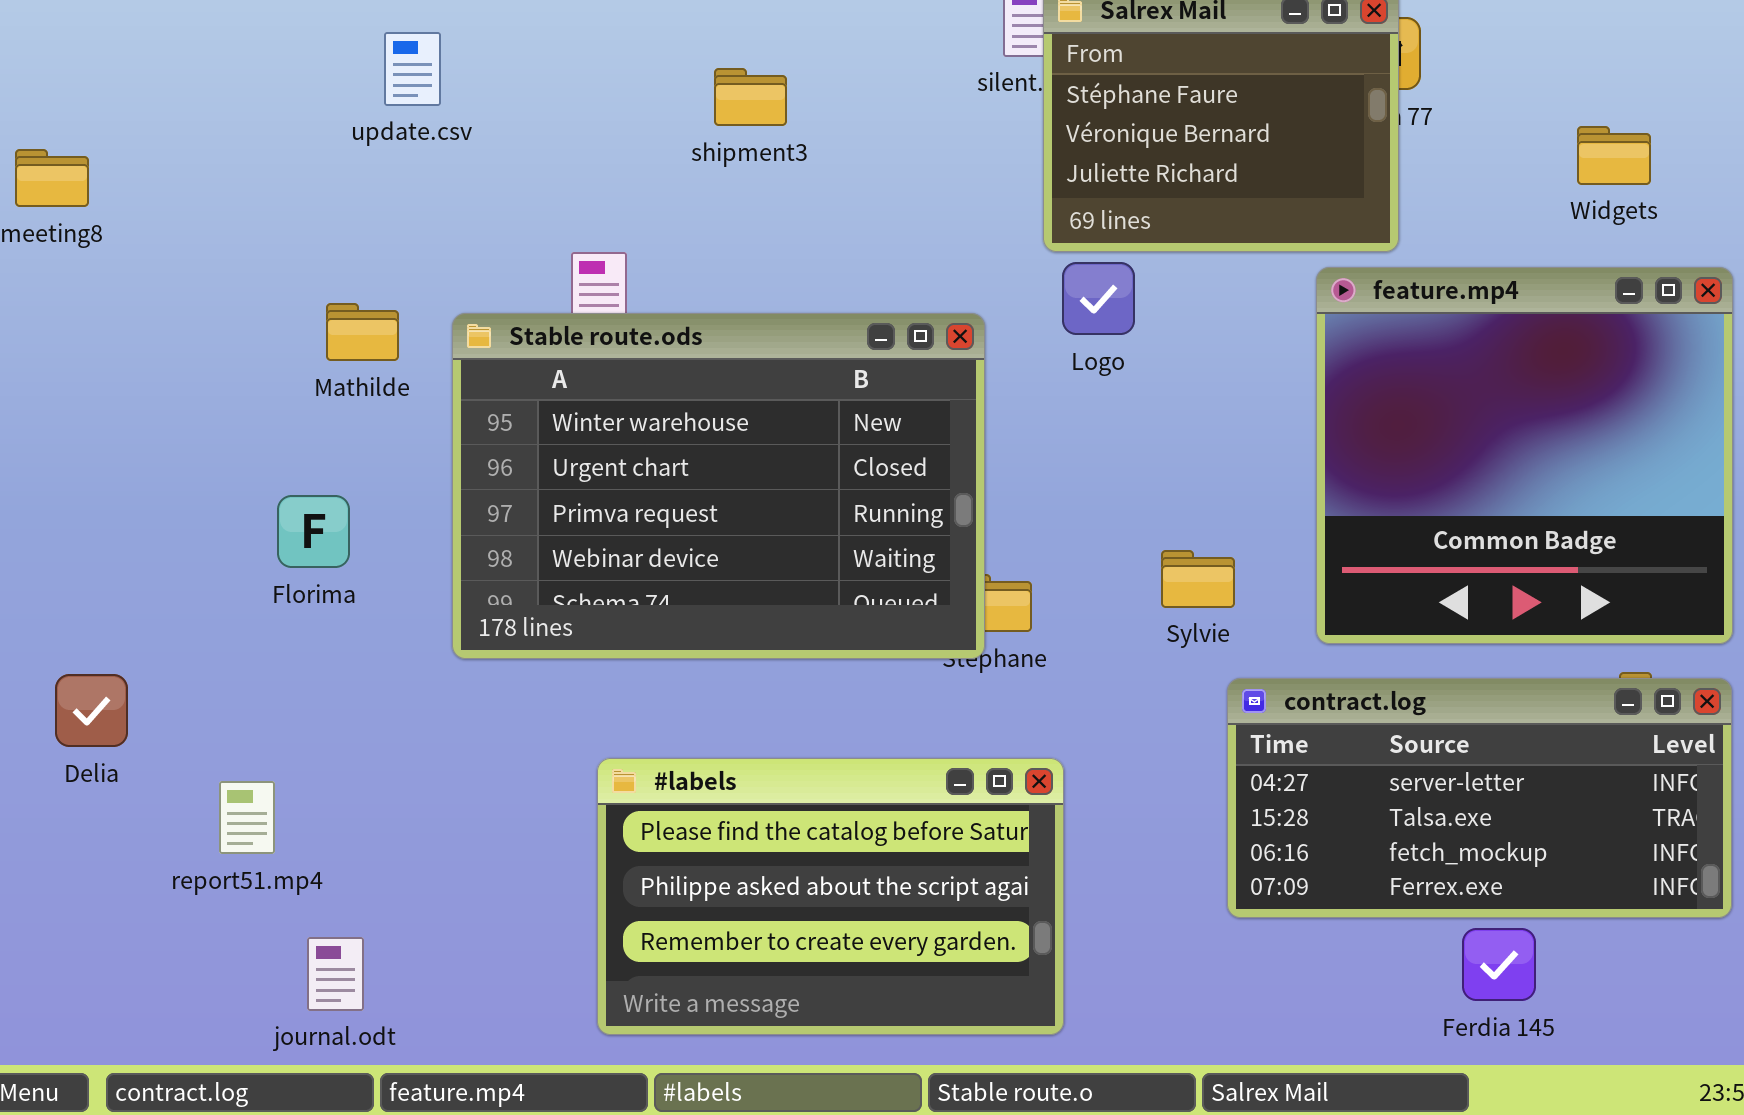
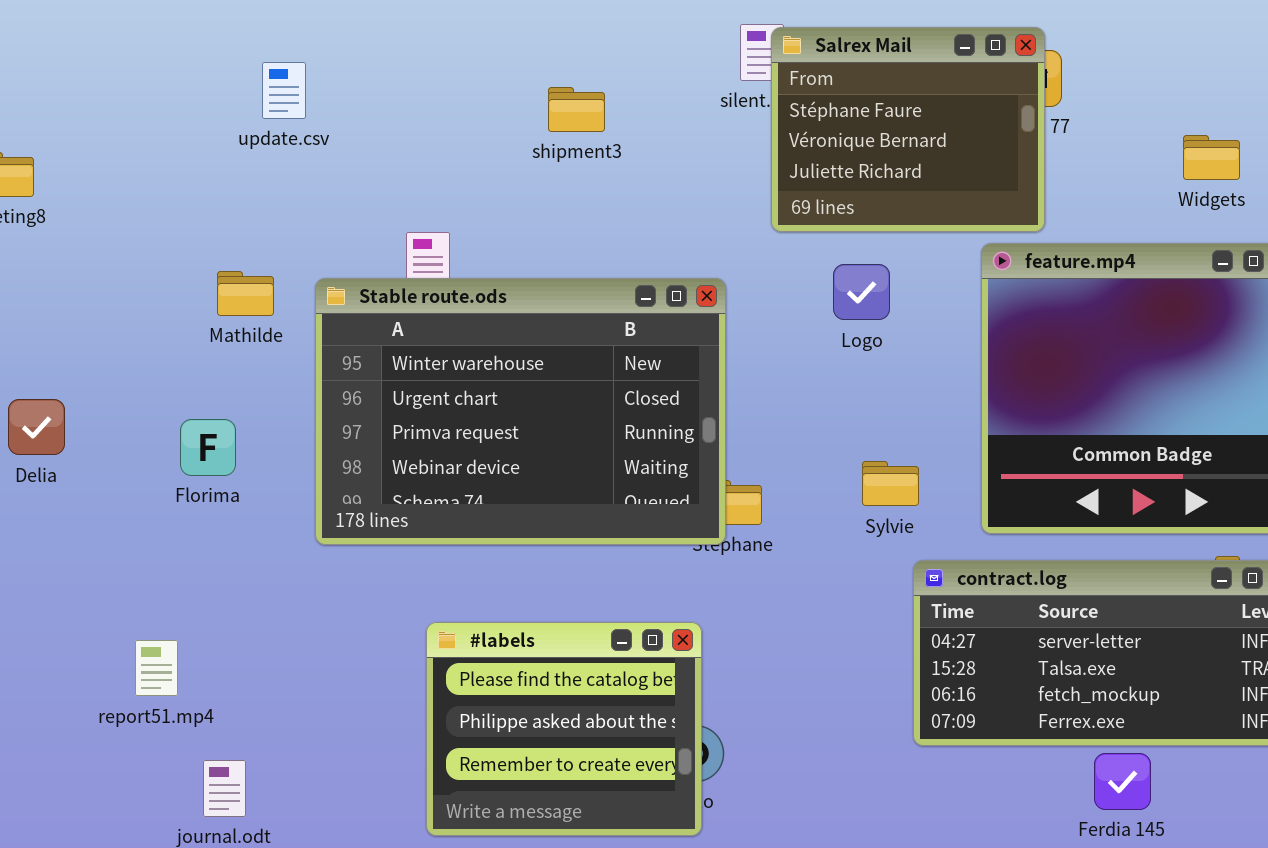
shipment3: [714,68,787,126] -> [548,87,605,132], moved
Logo: [1062,262,1135,335] -> [833,264,890,320], moved
Delia: [55,674,128,747] -> [8,399,65,455], moved
#labels: [597,758,1064,1035] -> [426,622,702,836], resized

